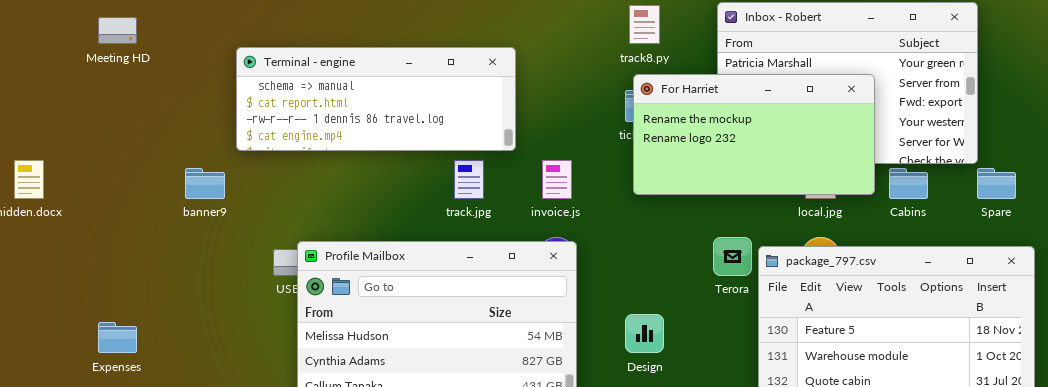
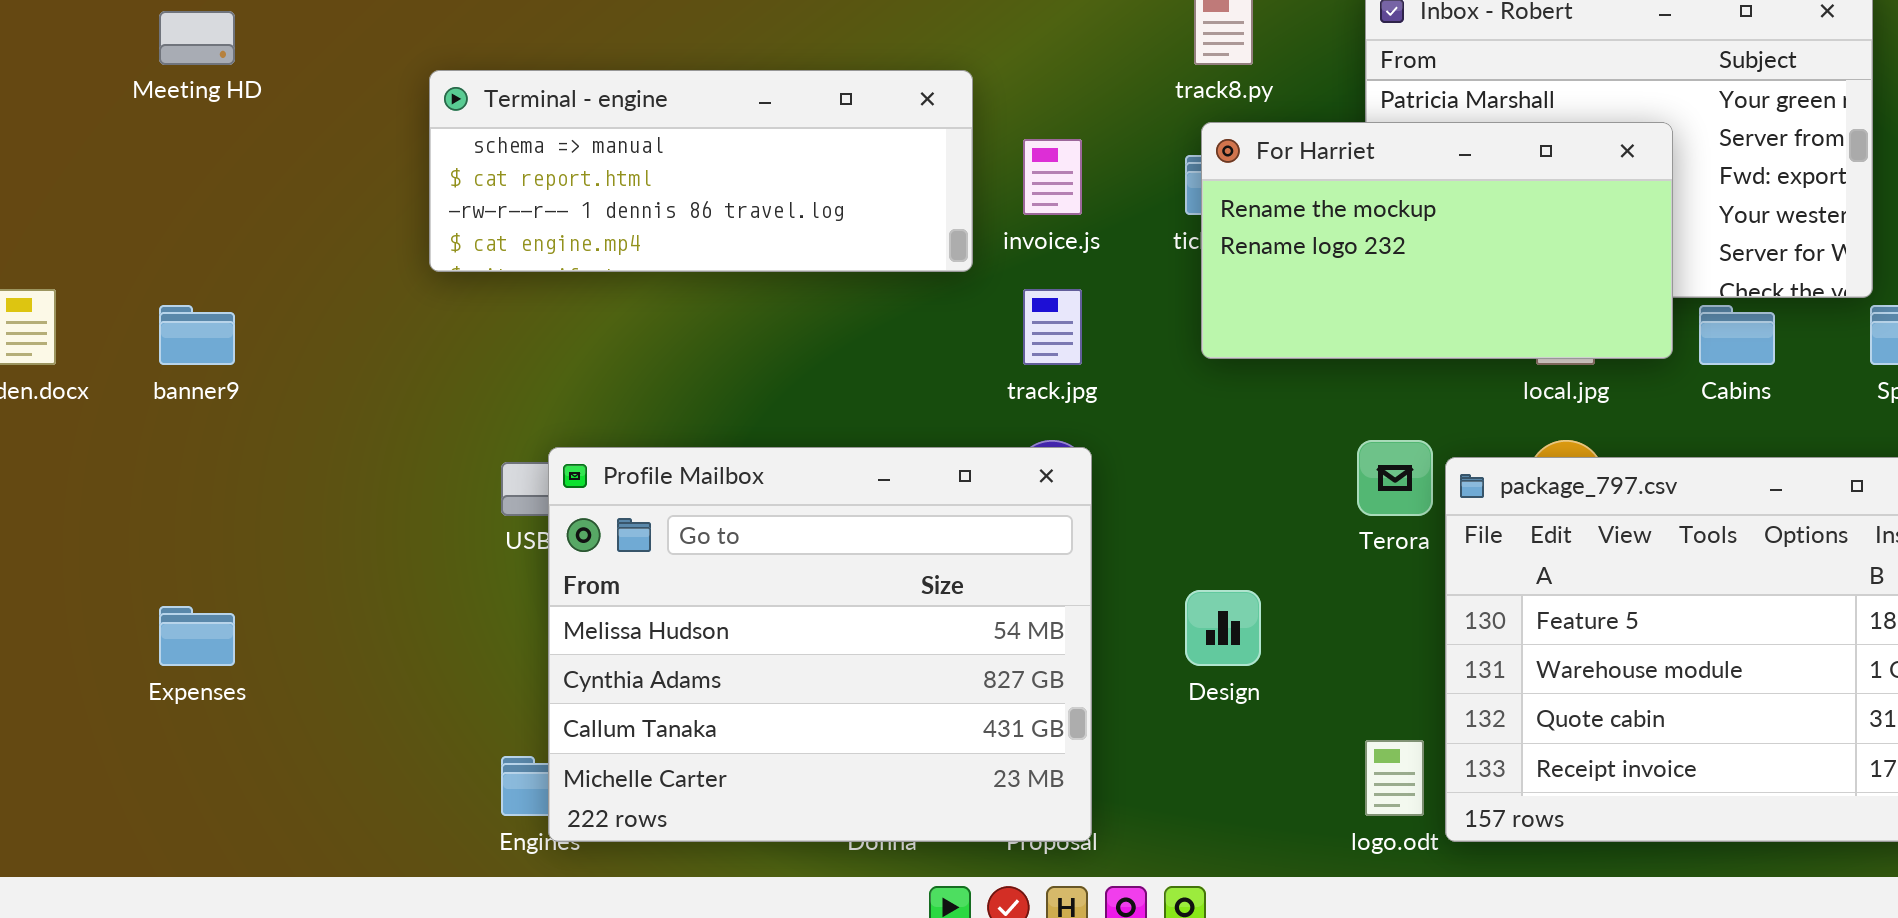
track.jpg: [454,160,484,199] -> [1023,289,1082,365], moved
invoice.js: [542,160,572,199] -> [1023,139,1082,215], moved
banner9: [185,168,225,199] -> [159,305,235,365], moved

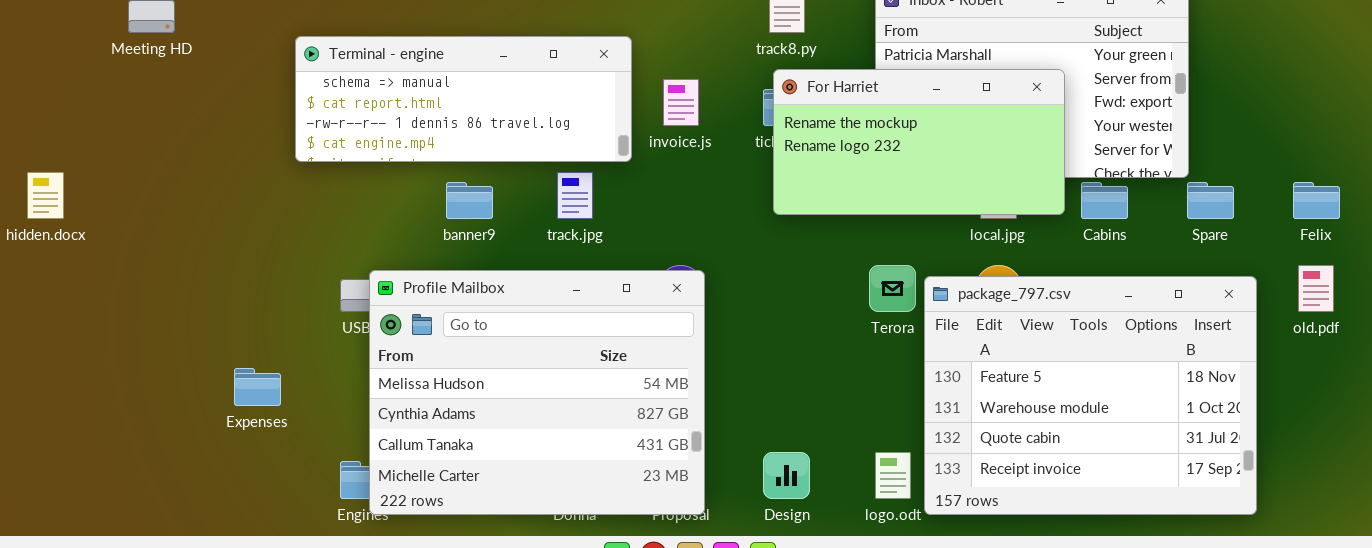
track.jpg: [1023,289,1082,365] -> [557,172,593,219], moved
banner9: [159,305,235,365] -> [446,182,493,219], moved
Design: [1185,590,1261,666] -> [763,452,810,499], moved
Expenses: [159,606,235,666] -> [234,368,281,406], moved

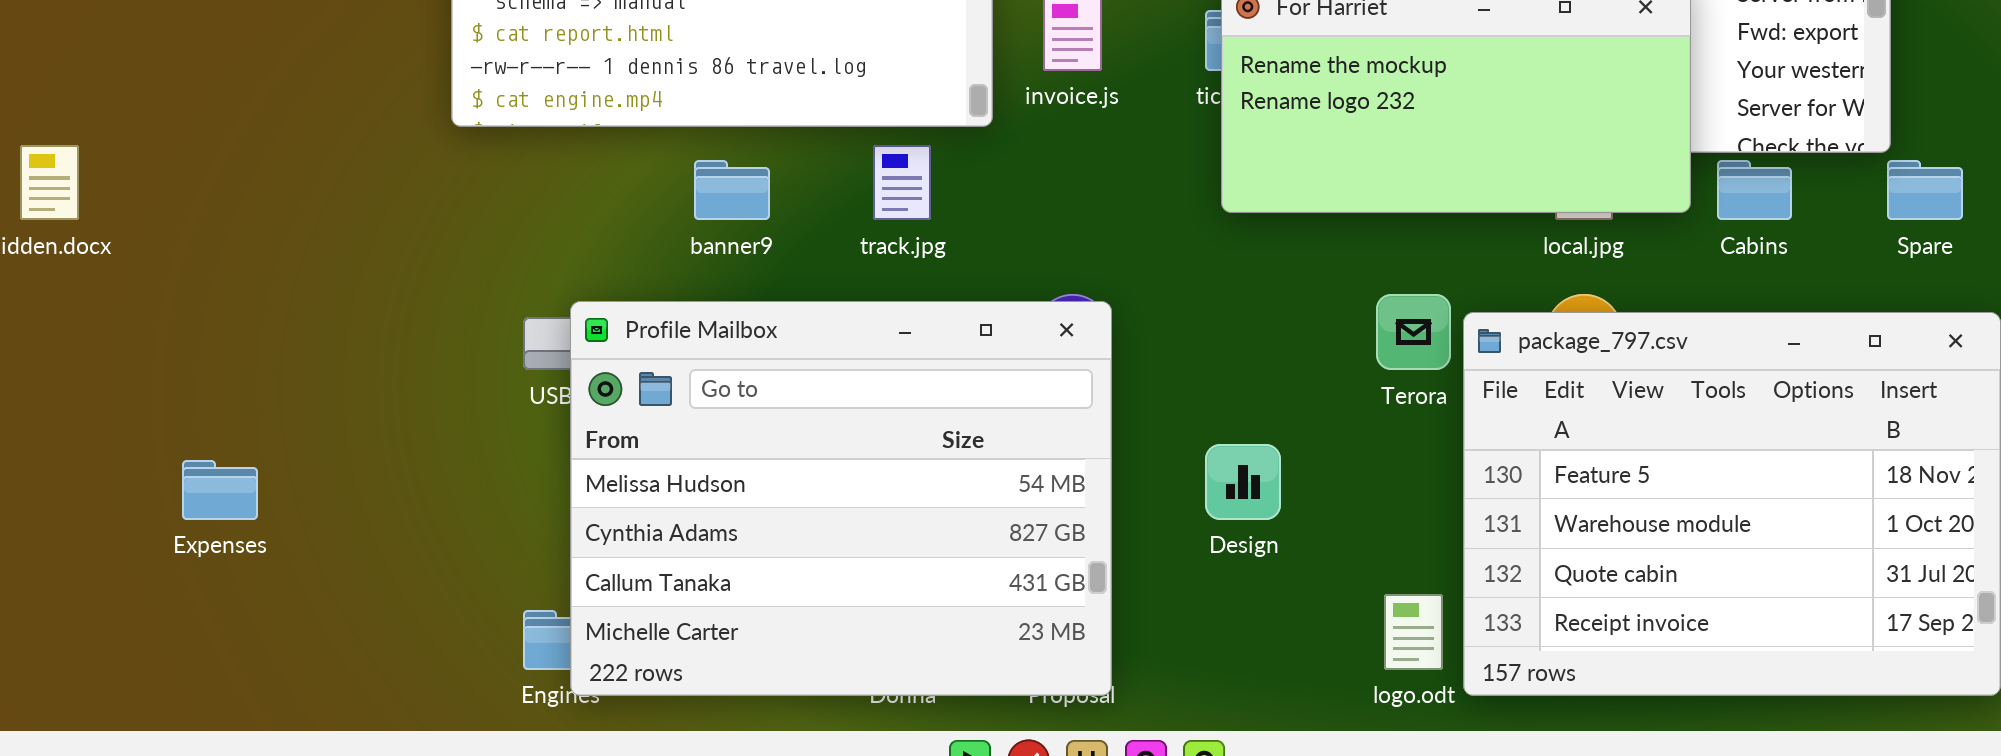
Expenses: [234,368,281,406] -> [182,460,258,520], moved
Design: [763,452,810,499] -> [1205,444,1281,520], moved

